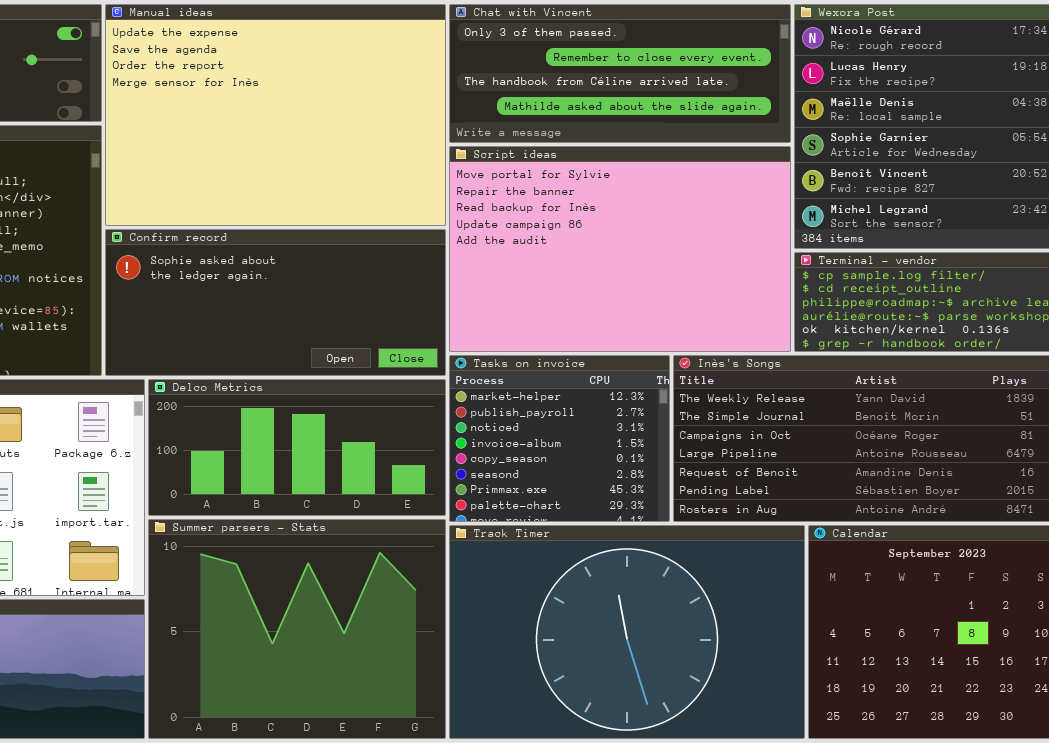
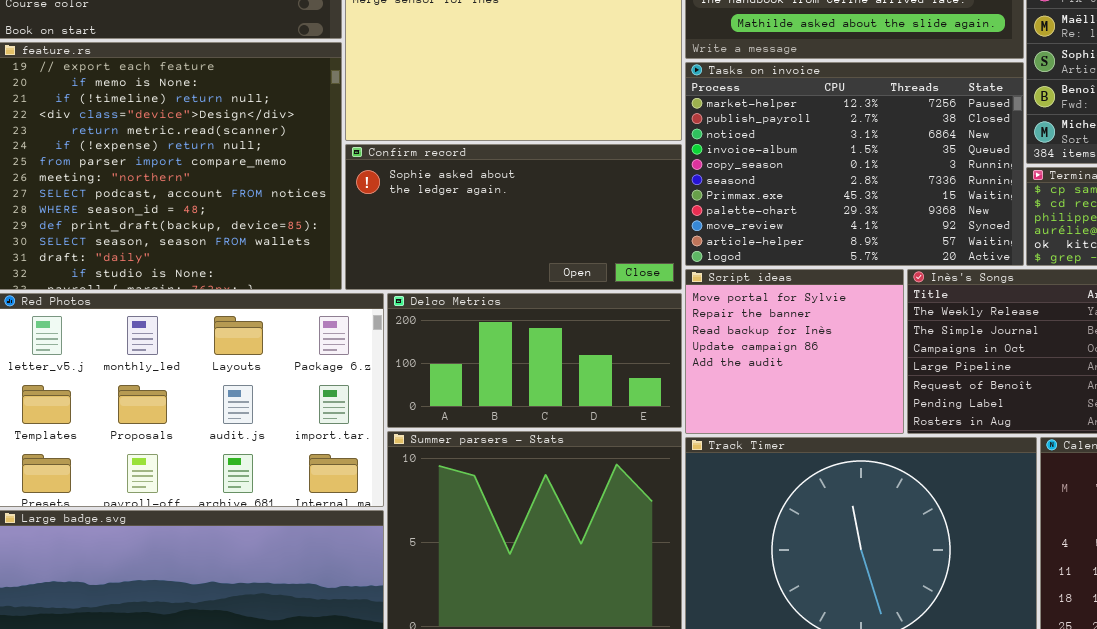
Script ideas: [449,146,791,352] -> [685,269,904,434], moved, resized
Tasks on invoice: [449,355,670,522] -> [685,62,1024,266], moved, resized

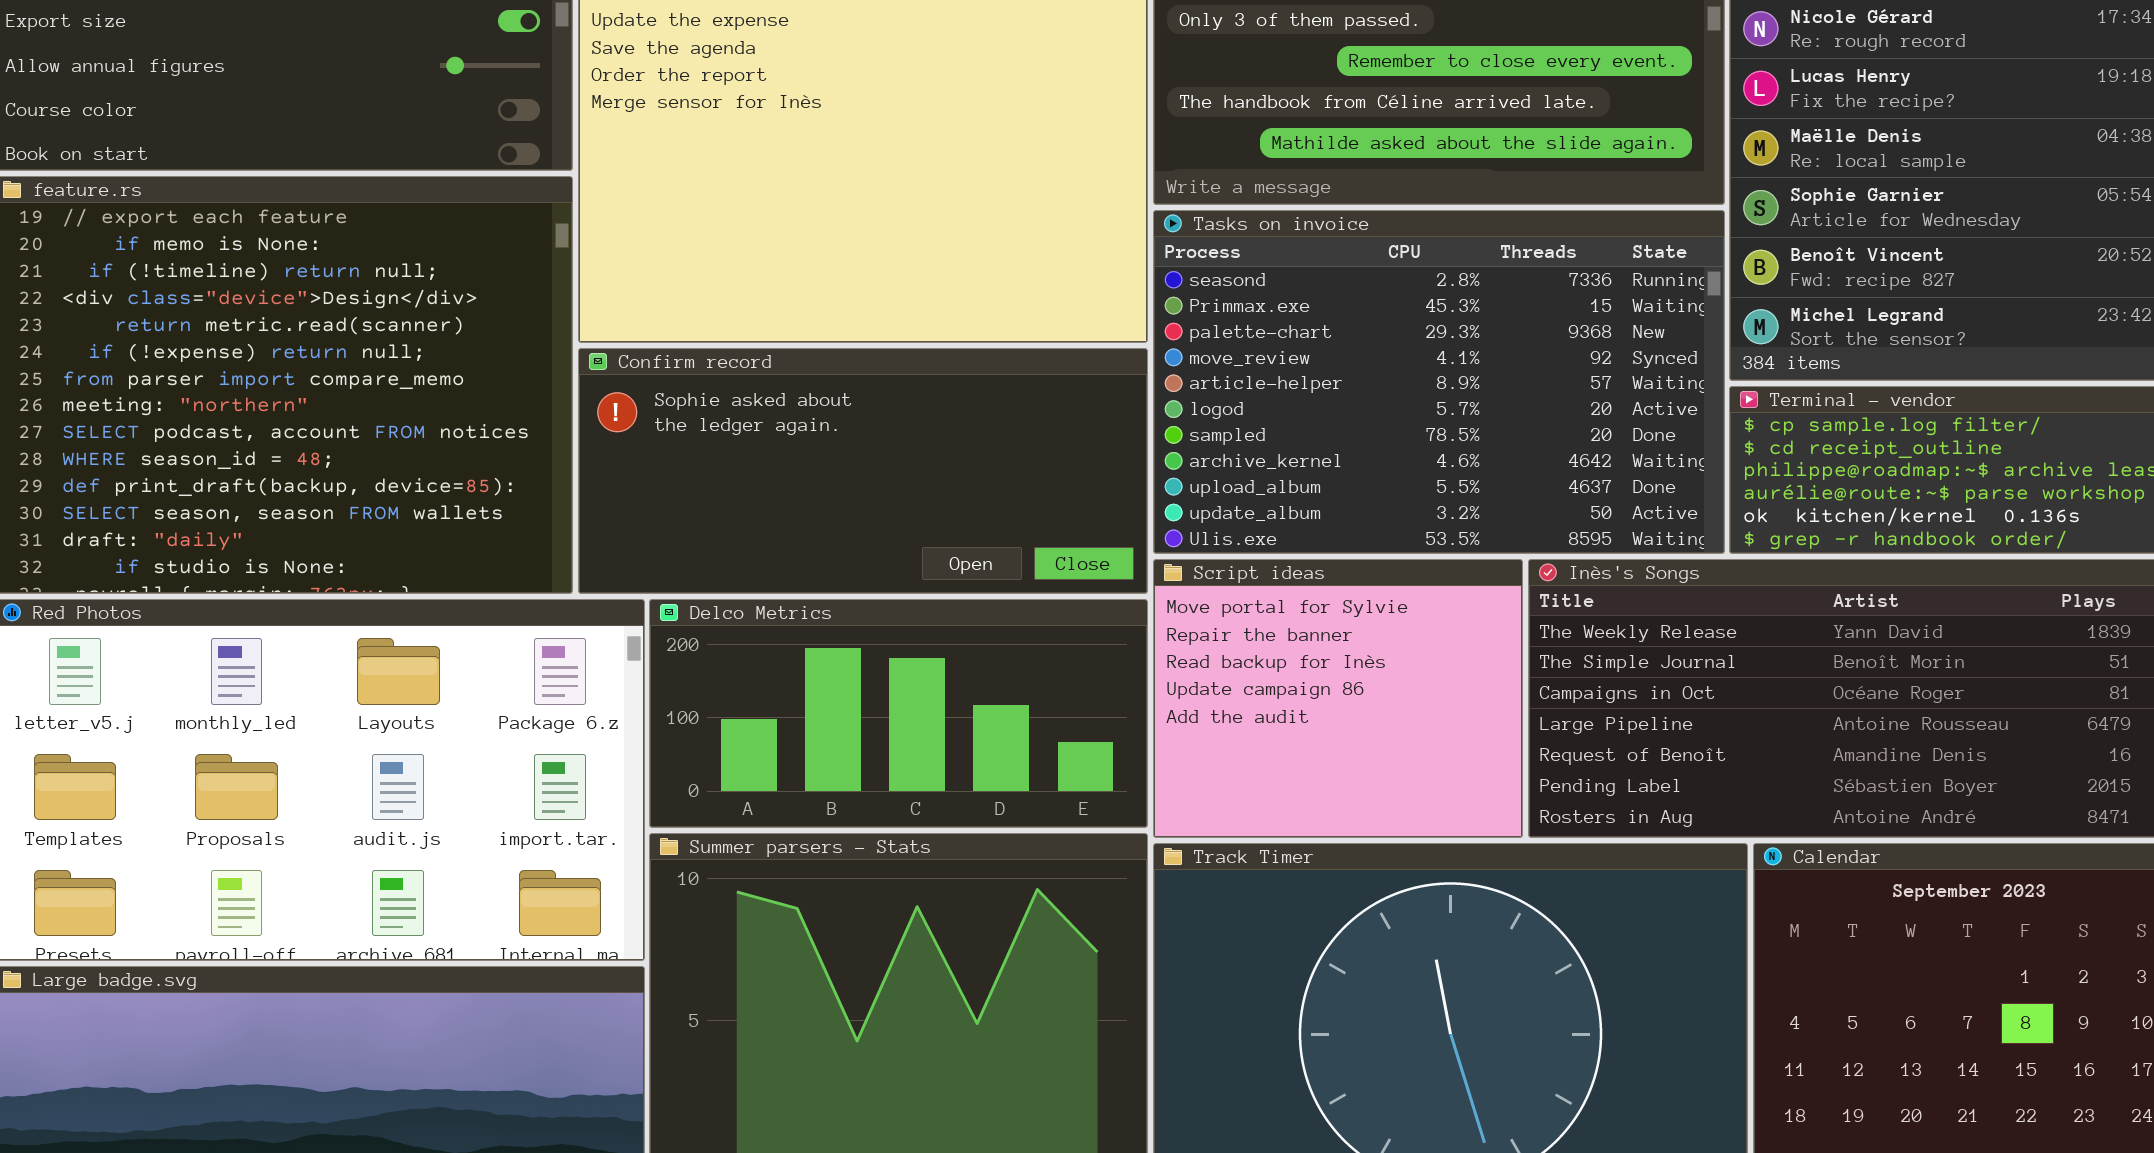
Tasks on invoice: [685,62,1024,266] -> [1153,210,1725,554], scrolled down 5 rows

